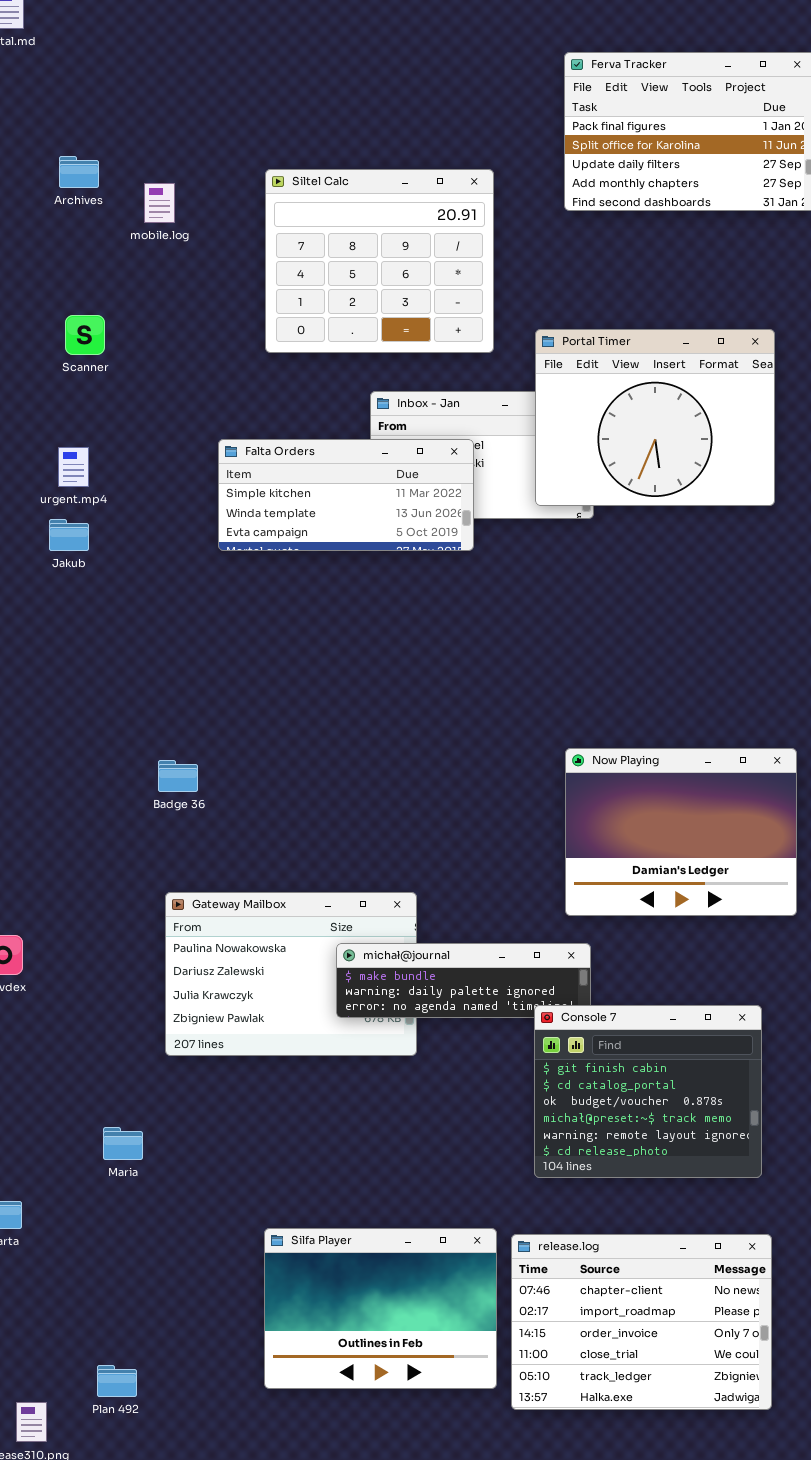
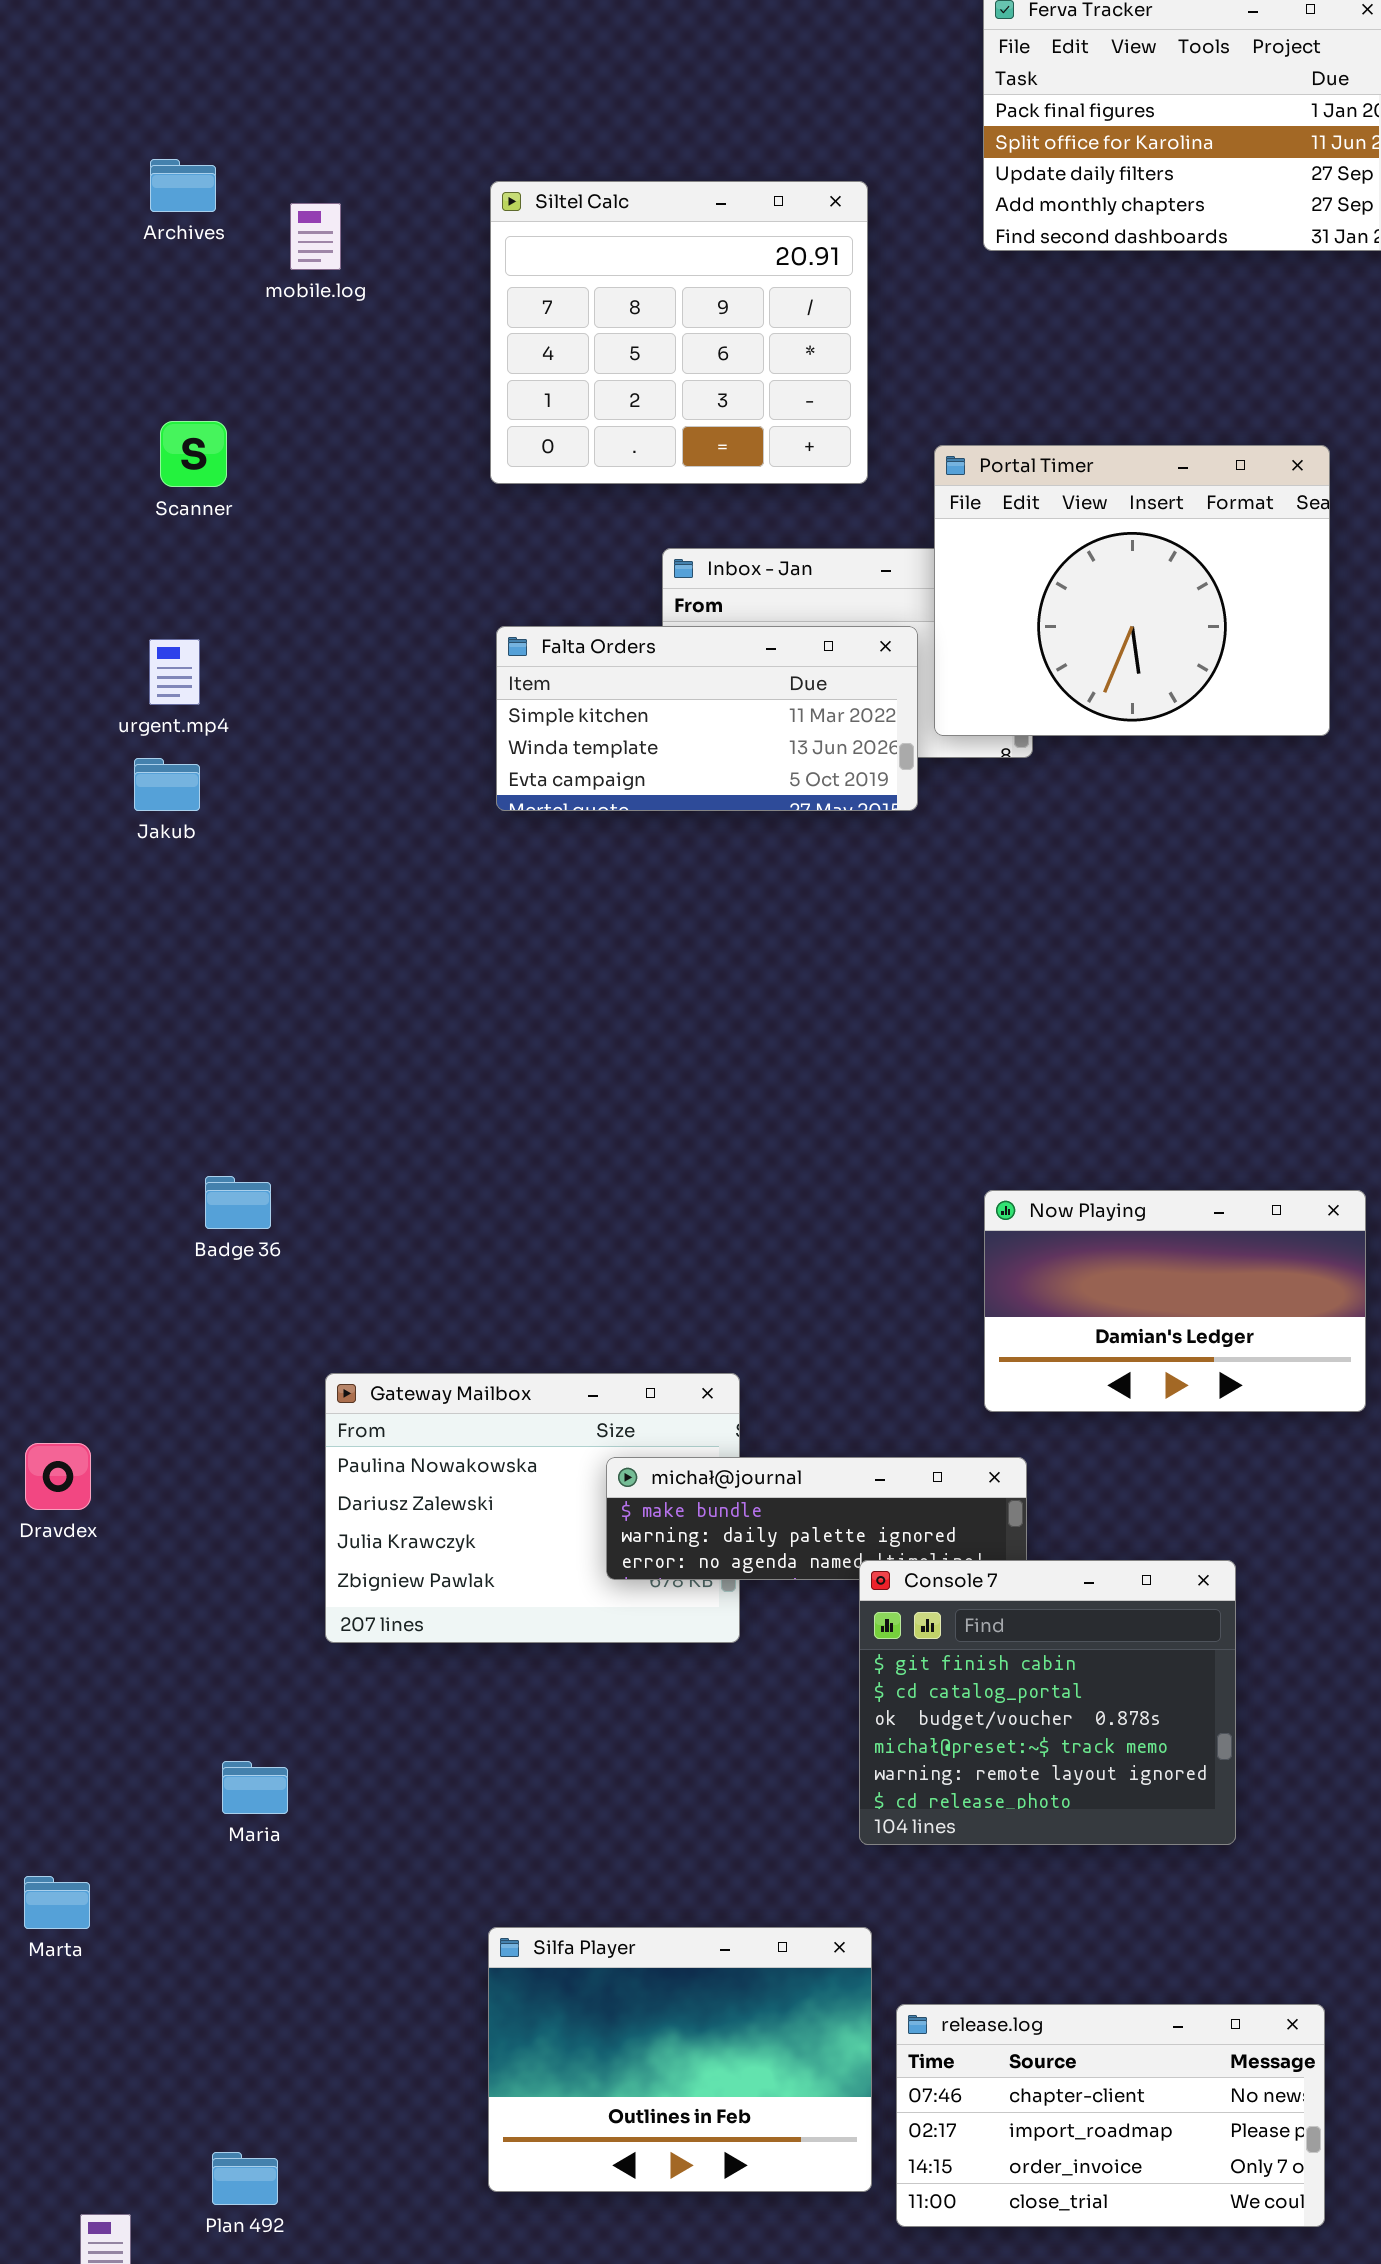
Falta Orders: [218,439,474,551] -> [496,626,918,811], moved
Now Playing: [565,748,797,916] -> [984,1190,1366,1412], resized
Badge 36: [158,760,198,792] -> [205,1176,271,1229], moved
Console 7: [534,1005,762,1178] -> [859,1560,1236,1845], moved
release.log: [511,1234,772,1410] -> [896,2004,1325,2227], resized

